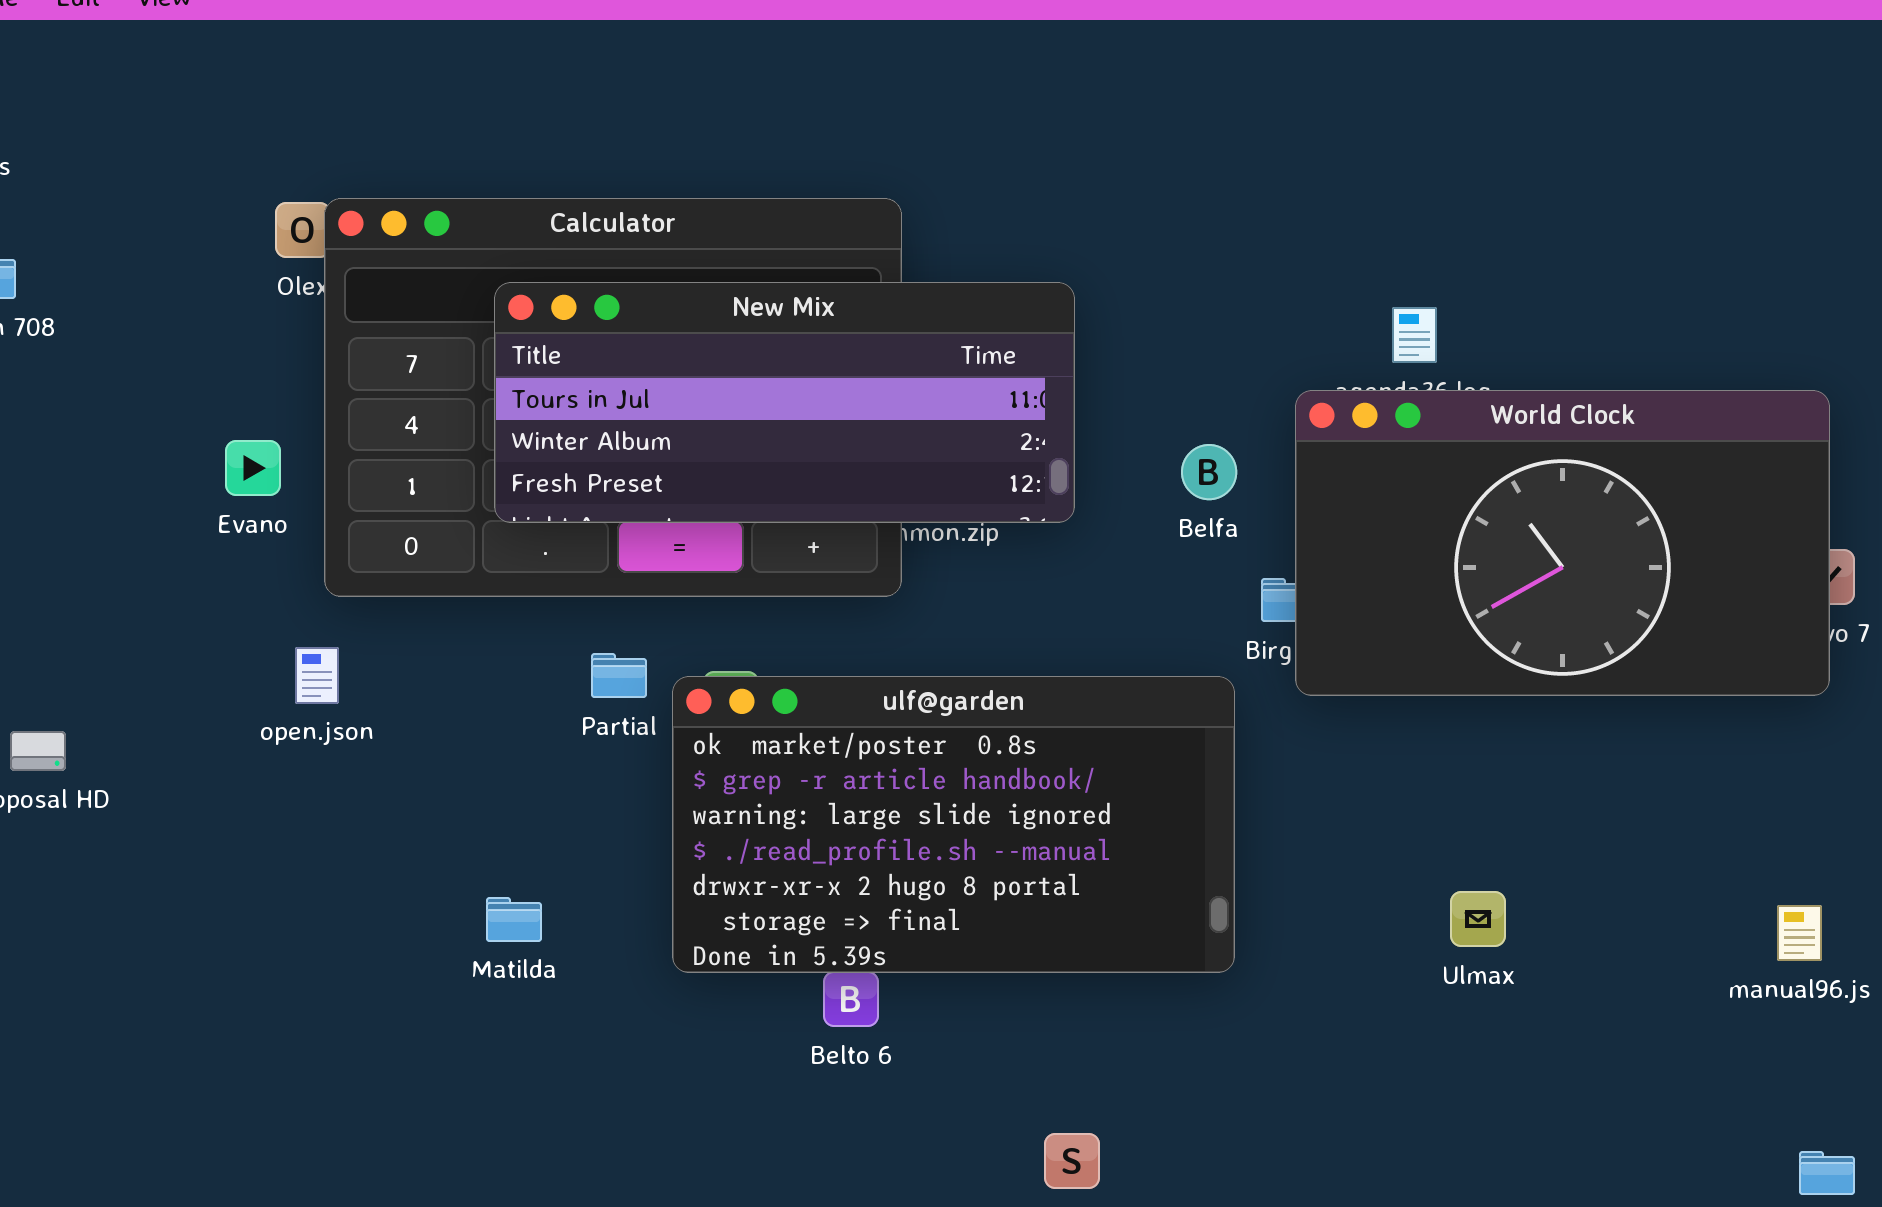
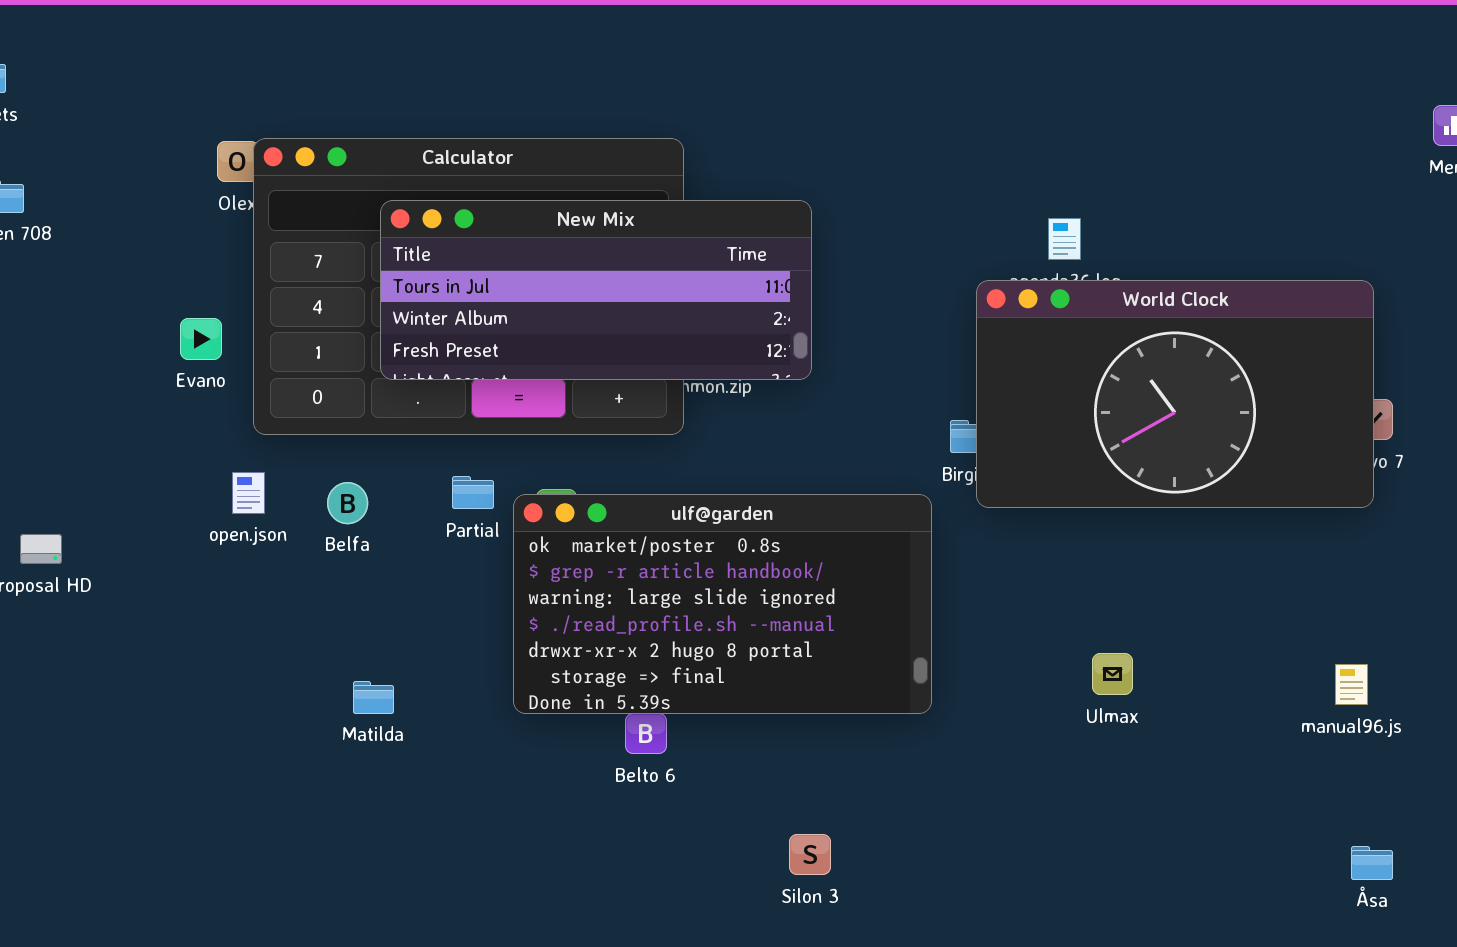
Belfa: [1181,444,1237,500] -> [327,482,368,524], moved
Matilda: [486,897,542,942] -> [353,681,394,714], moved

